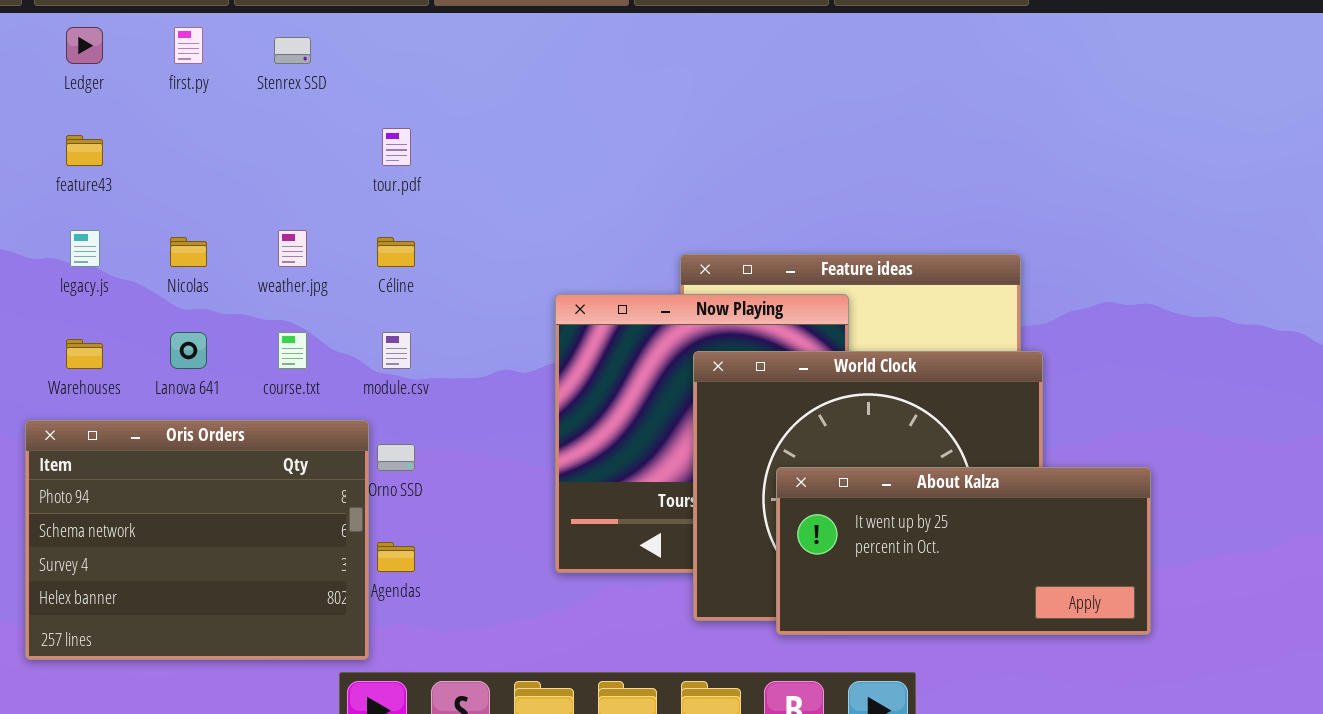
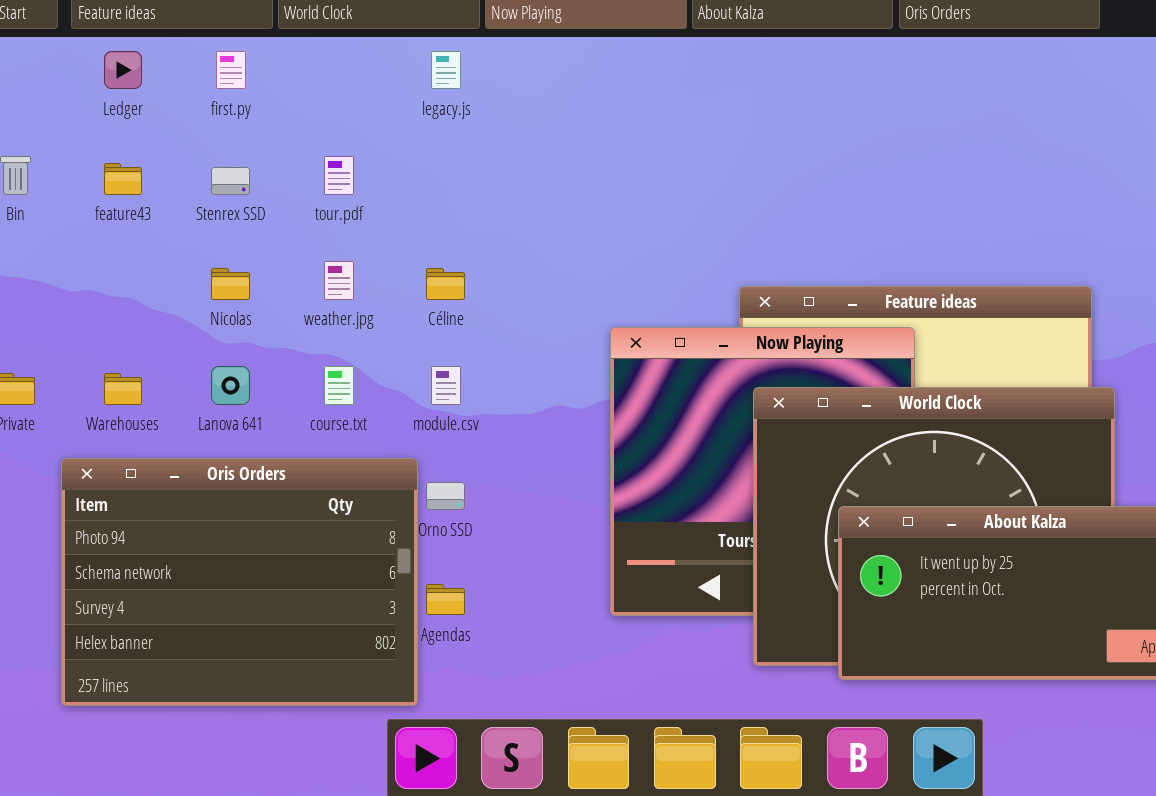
Stenrex SSD: [274,37,311,64] -> [211,167,250,195], moved
tour.pdf: [382,128,411,166] -> [324,156,354,195], moved
legacy.js: [70,230,100,267] -> [431,51,461,89], moved

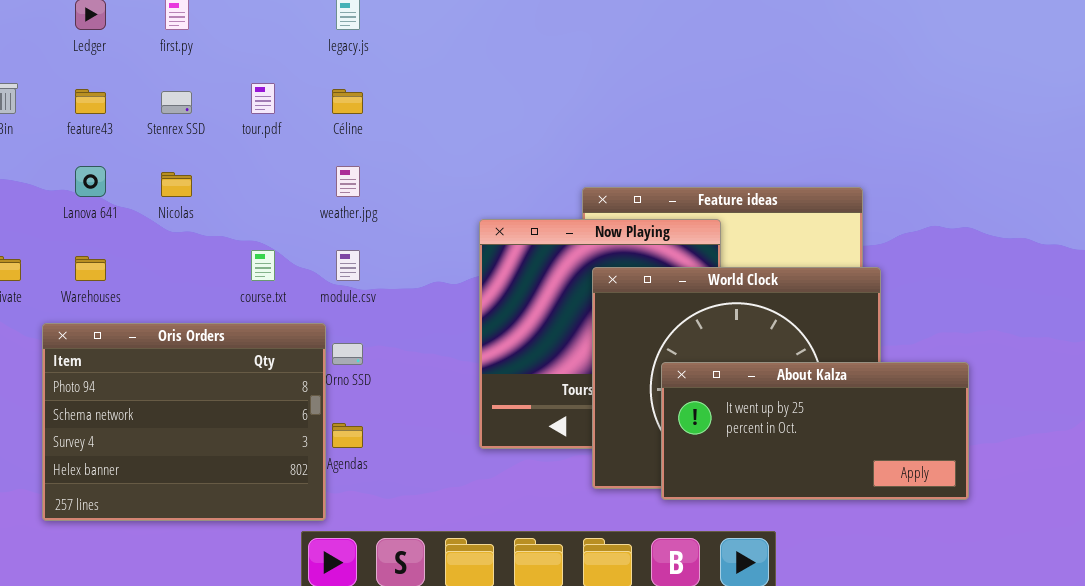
weather.jpg: [324,261,354,300] -> [336,166,360,197], moved
Céline: [426,268,465,300] -> [332,89,363,114], moved
Lanova 641: [211,366,250,405] -> [75,166,106,197], moved

